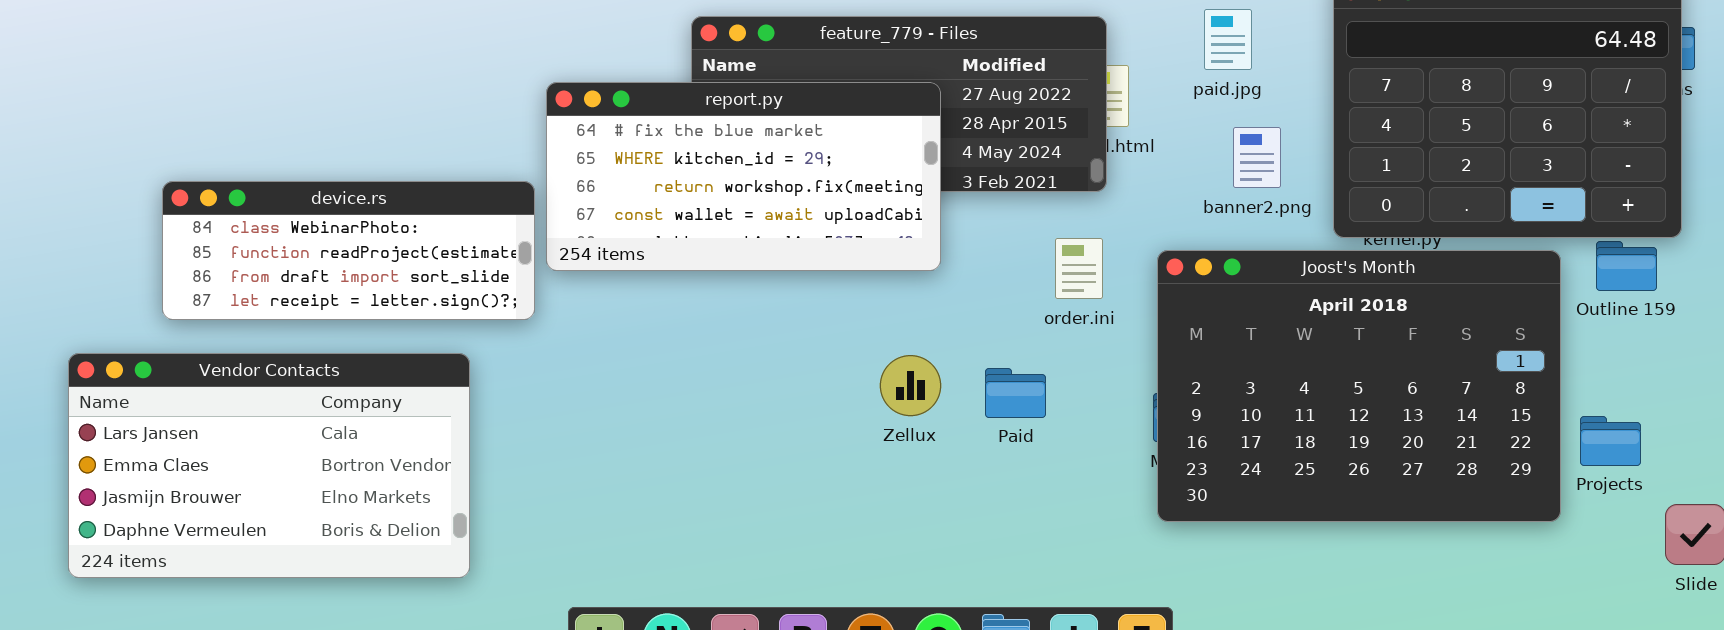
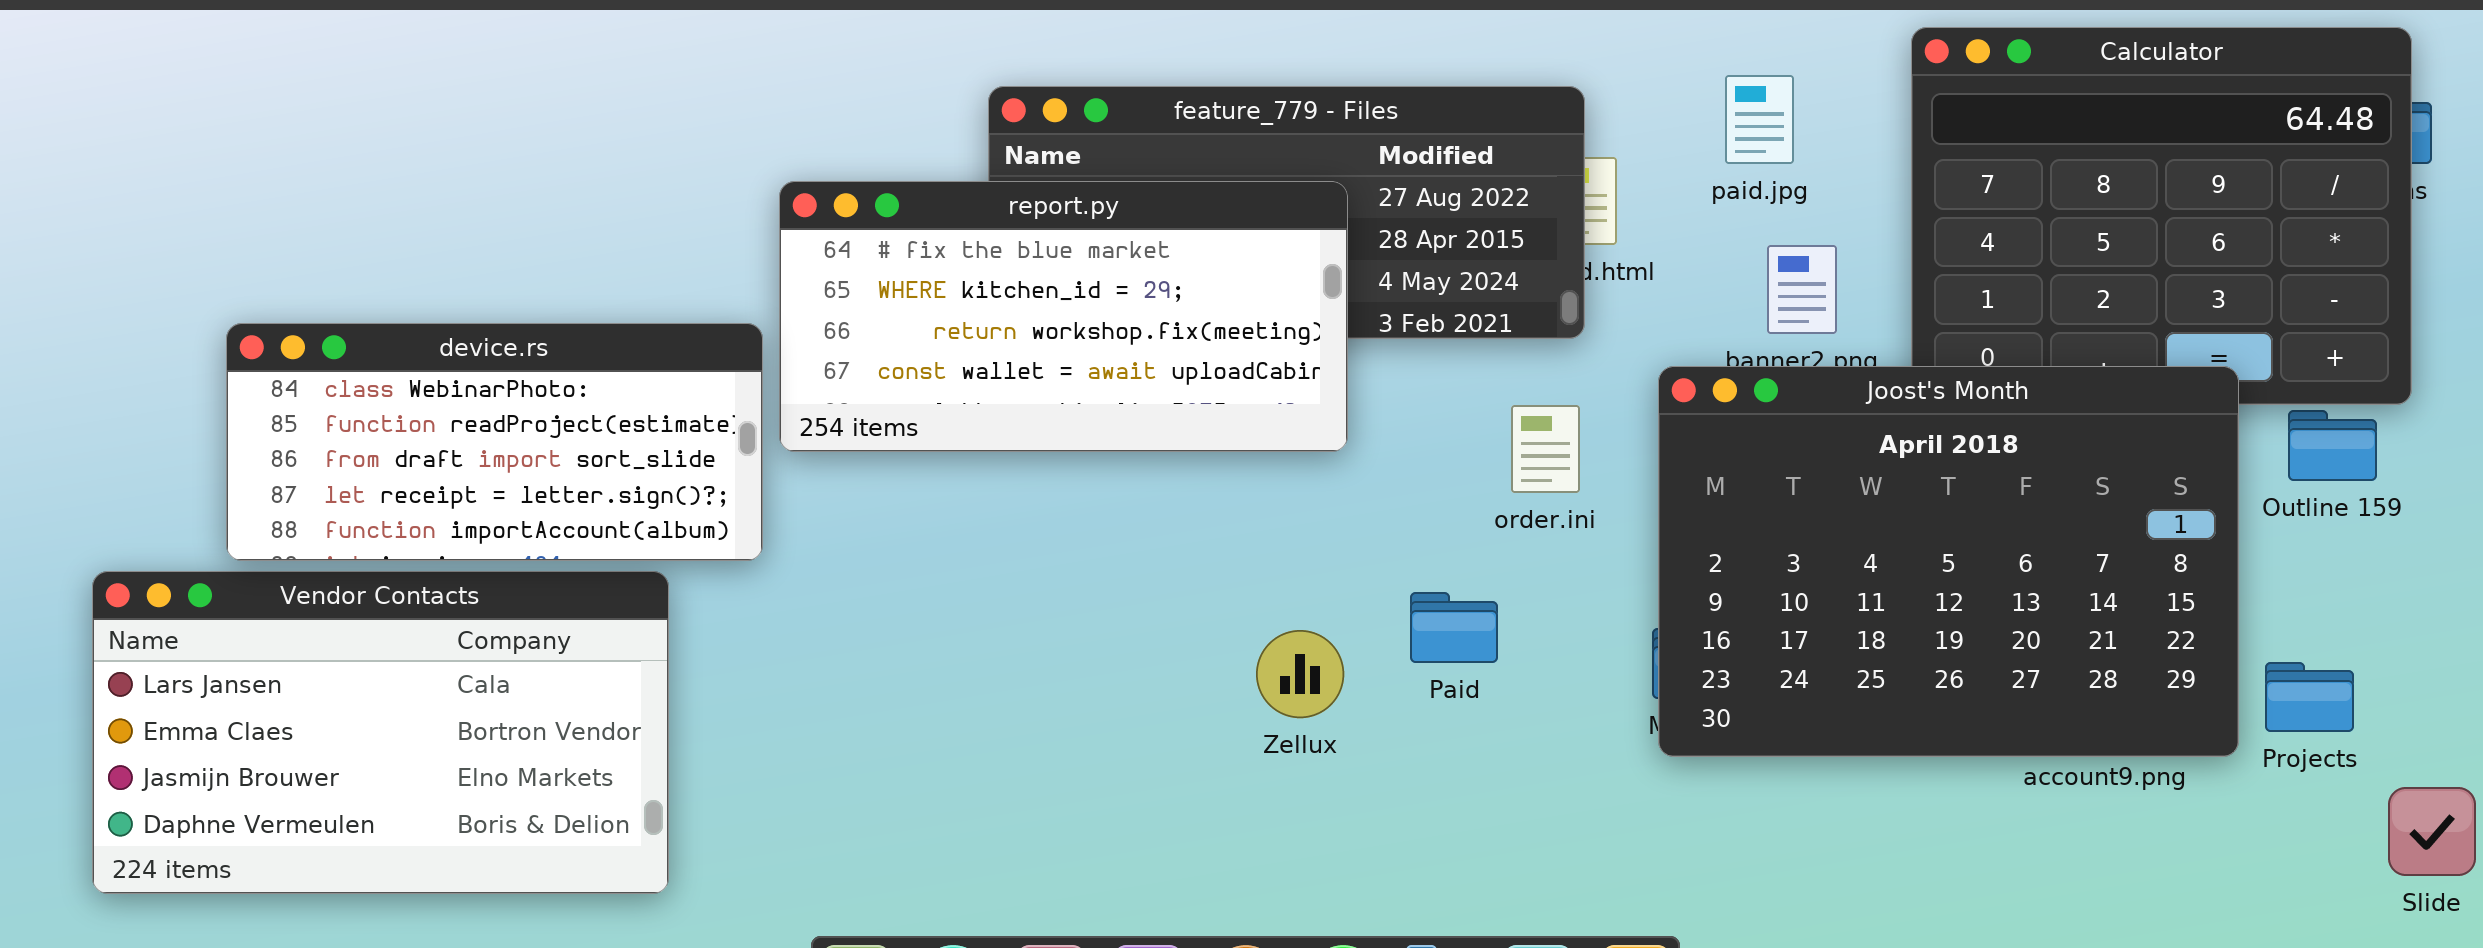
device.rs: [162,181,535,320] -> [226,323,763,561], resized
Joost's Month: [1157,250,1561,522] -> [1658,366,2239,757], moved
Zellux: [880,355,941,416] -> [1256,630,1344,718], moved

